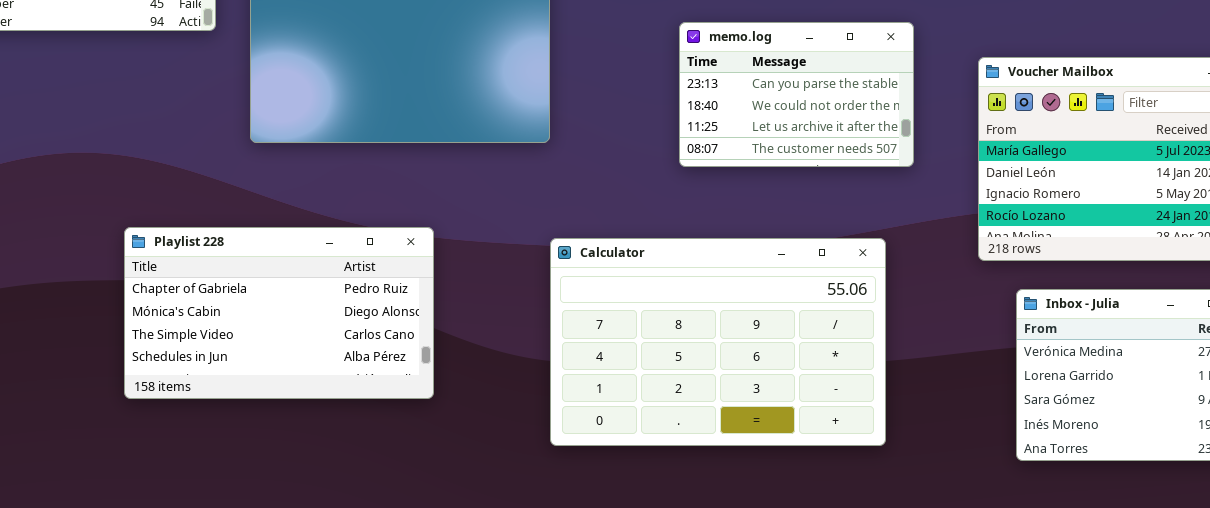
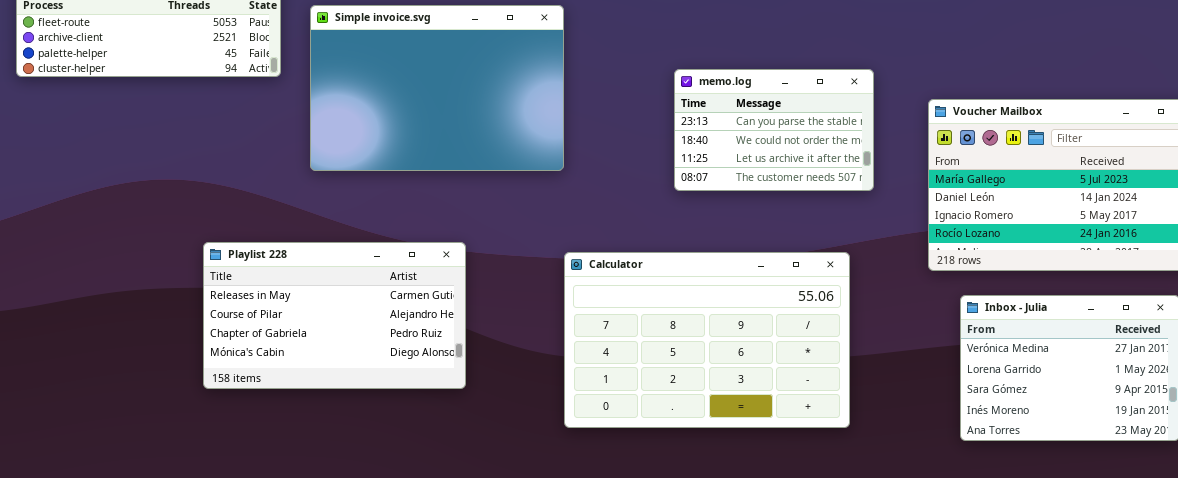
Playlist 228: [124,227,434,399] -> [203,242,466,389], scrolled up 2 rows

